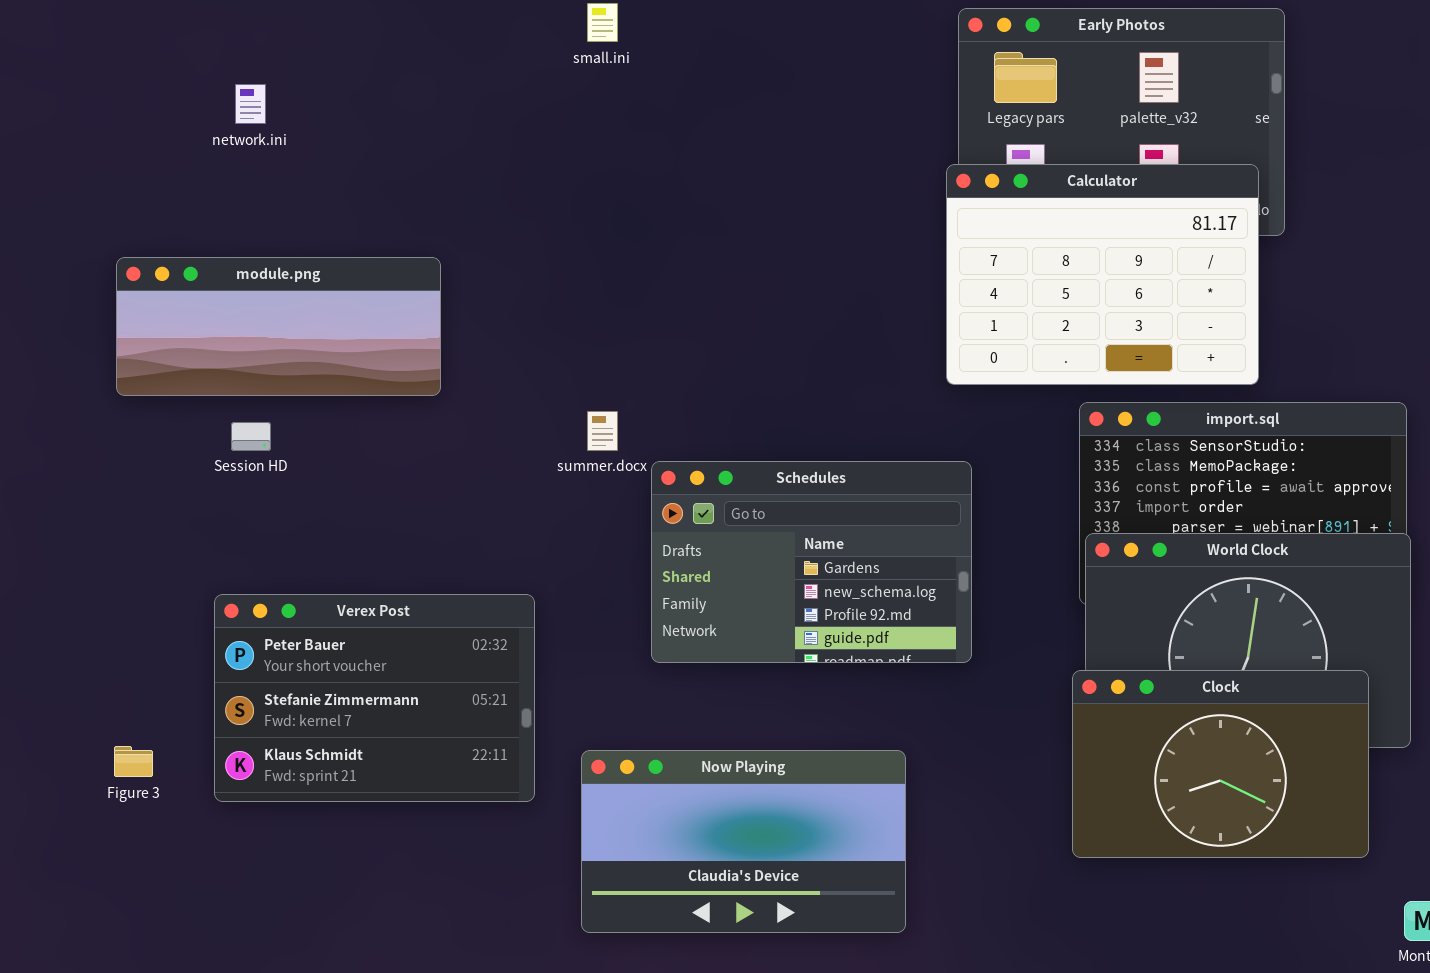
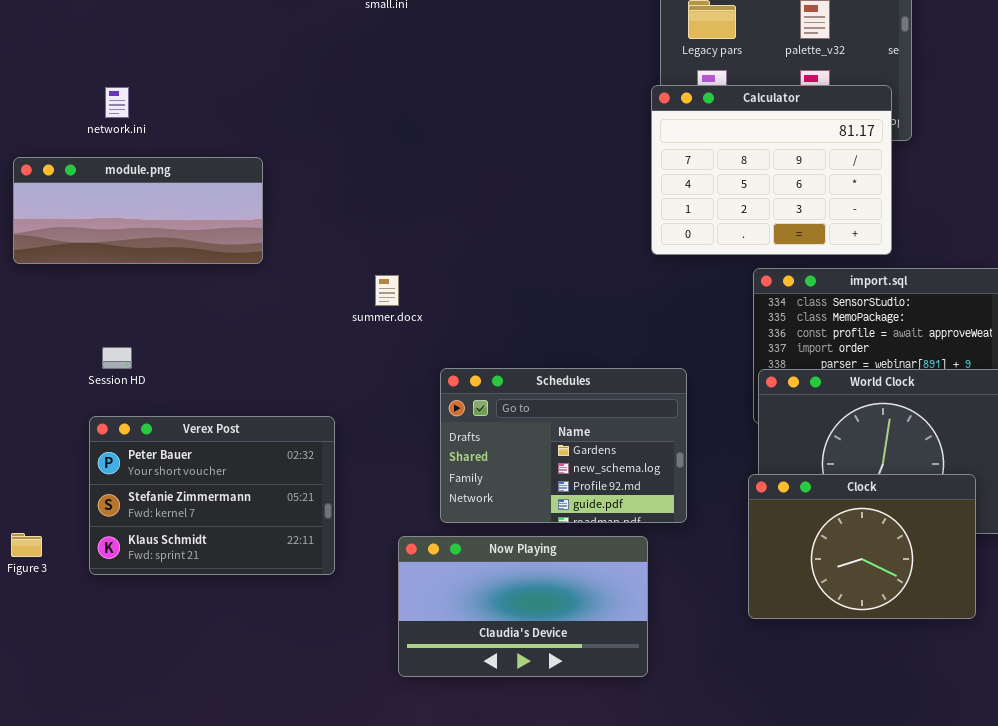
network.ini: [235,84,266,124] -> [105,87,129,118], moved
Session HD: [231,422,271,451] -> [102,347,132,369], moved
Schedules: [651,461,972,663] -> [440,368,687,523], moved
Now Playing: [581,750,906,933] -> [398,536,648,677], moved

